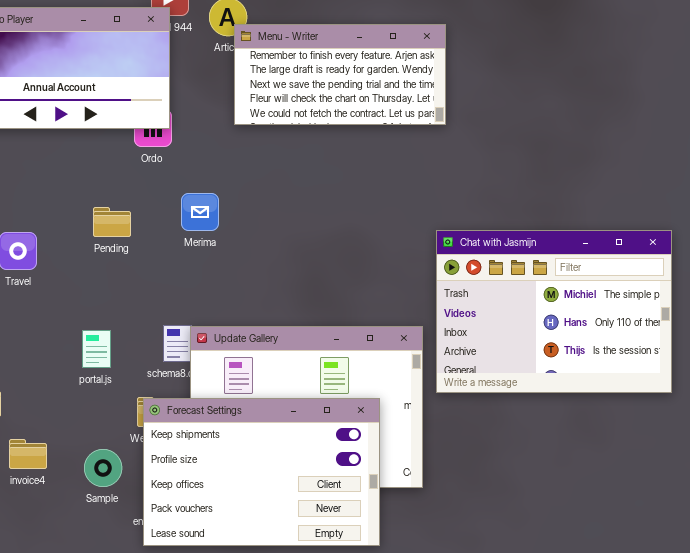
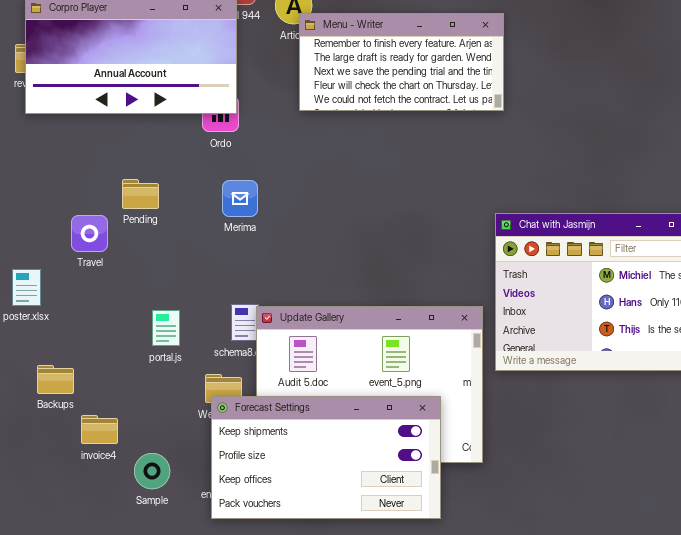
Merima: [181,193,219,231] -> [222,180,258,217], moved
Pending: [93,207,131,237] -> [122,179,159,209], moved
Forecast Settings: [143,398,380,546] -> [211,396,441,519], resized
Sample: [84,449,122,487] -> [134,453,170,489], moved

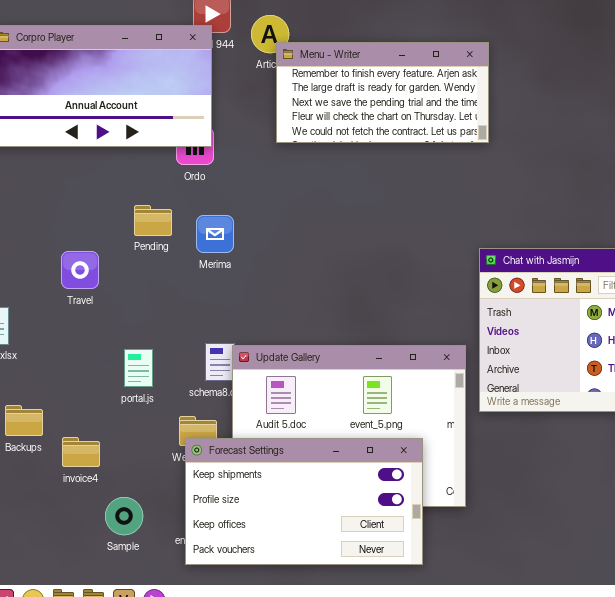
Pending: [122,179,159,209] -> [134,205,172,236], moved
Travel: [71,215,108,252] -> [61,251,99,289], moved
invoice4: [81,415,118,444] -> [62,437,100,467], moved

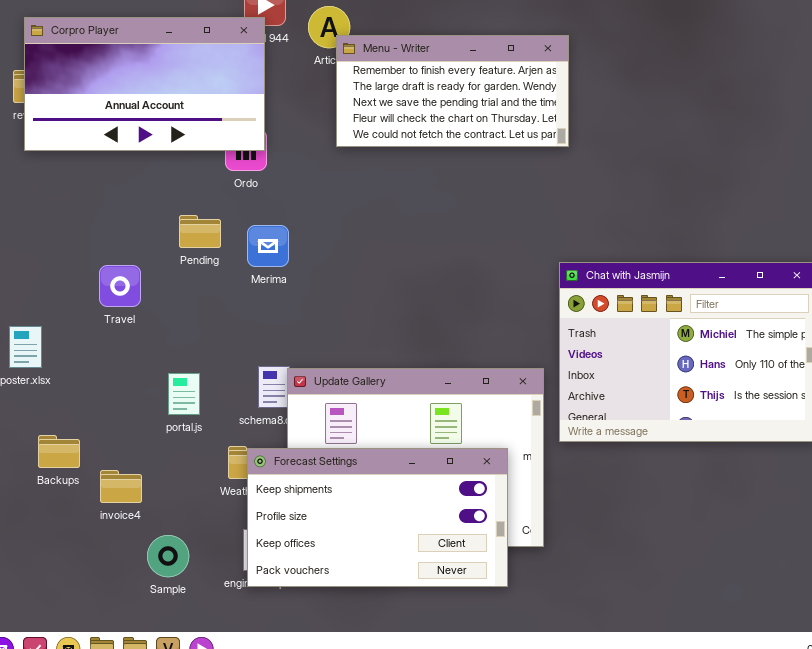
Forecast Settings: [185,438,423,565] -> [247,448,508,587], moved

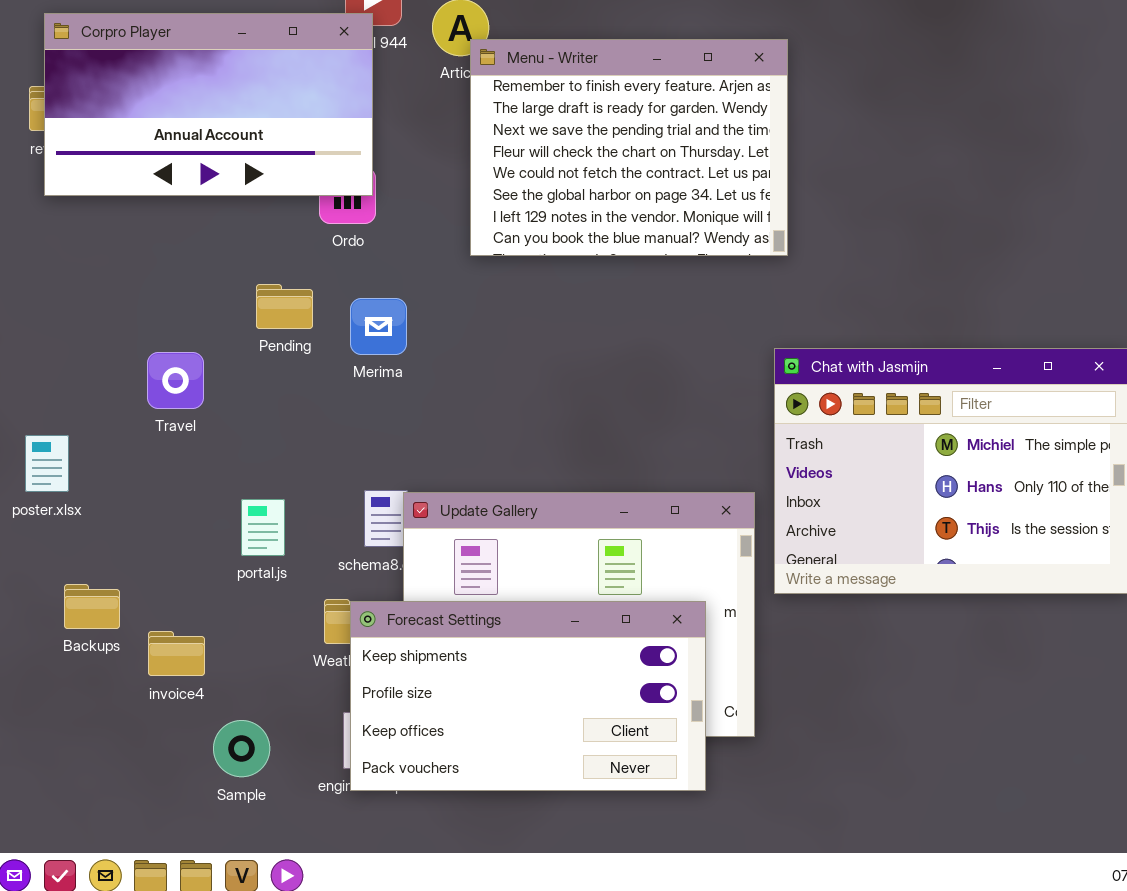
Menu - Writer: [336,35,569,147] -> [470,39,788,256], resized

